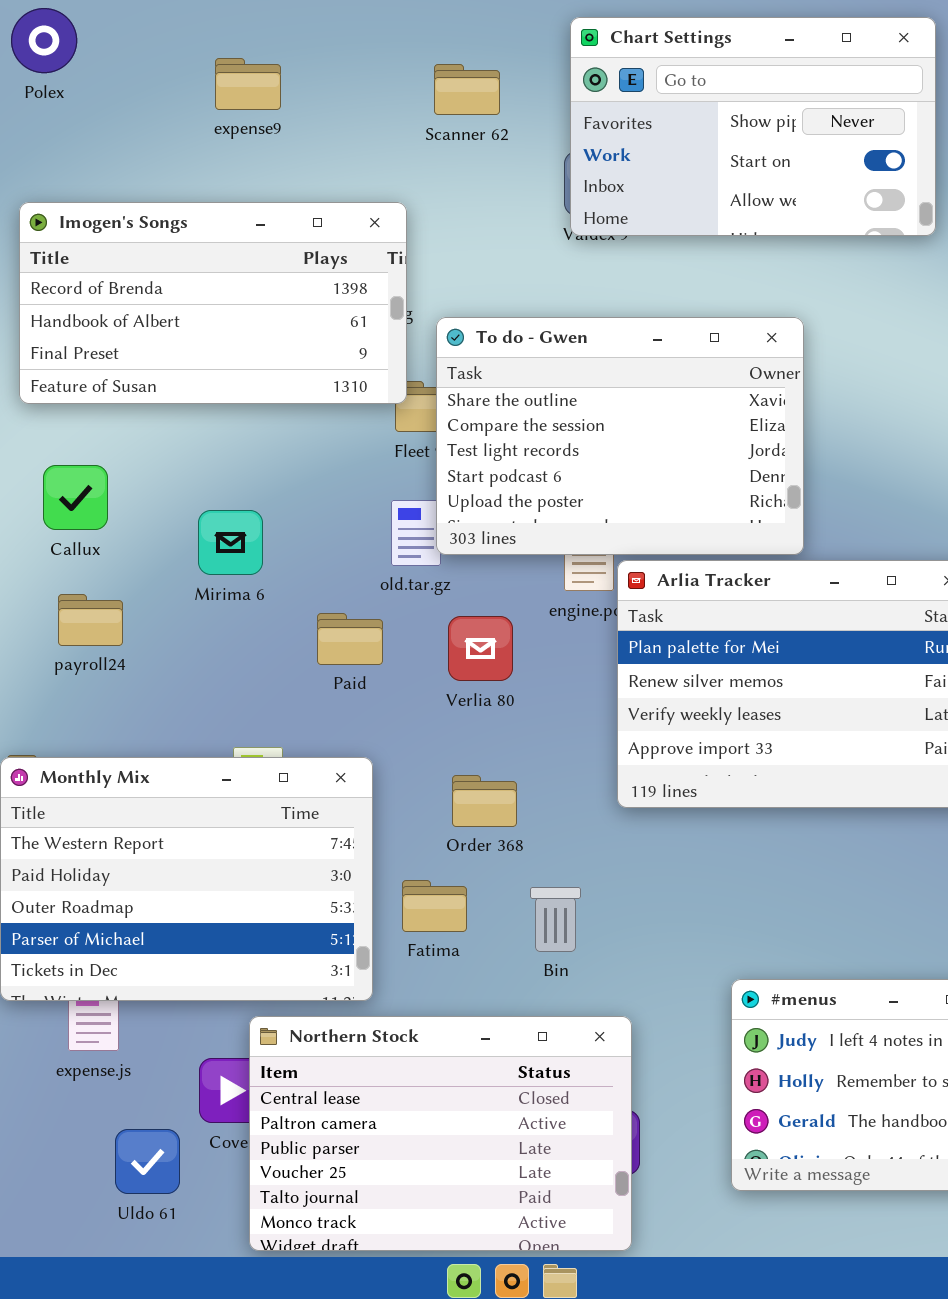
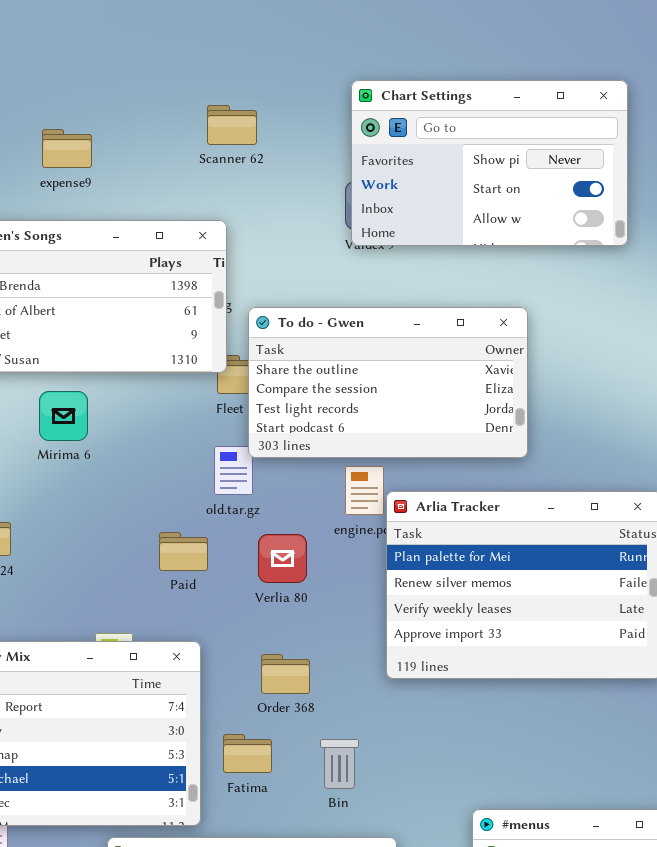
expense9: [215,58,281,110] -> [42,129,92,168], moved
Scanner 62: [434,64,500,115] -> [207,105,257,145], moved
To do - Gwen: [436,317,804,555] -> [248,307,528,458], resized
Mirima 6: [198,510,263,575] -> [39,391,88,441], moved

